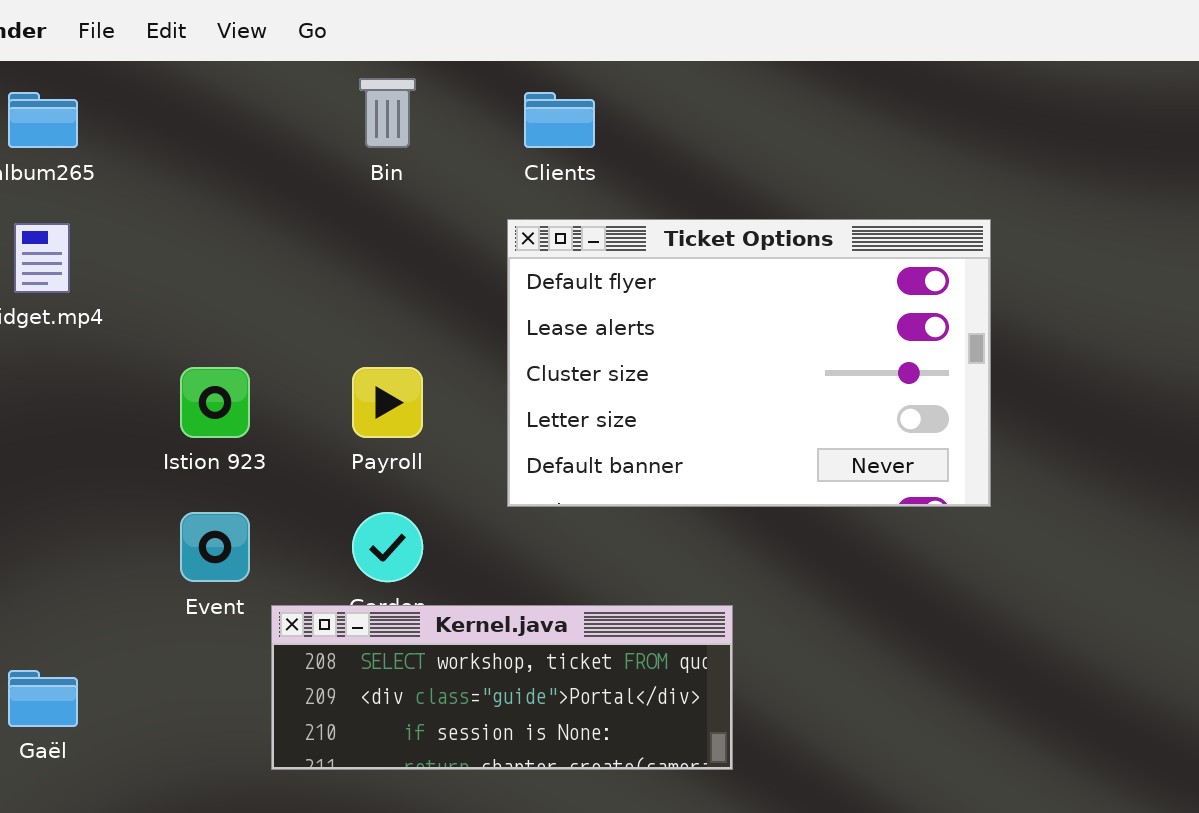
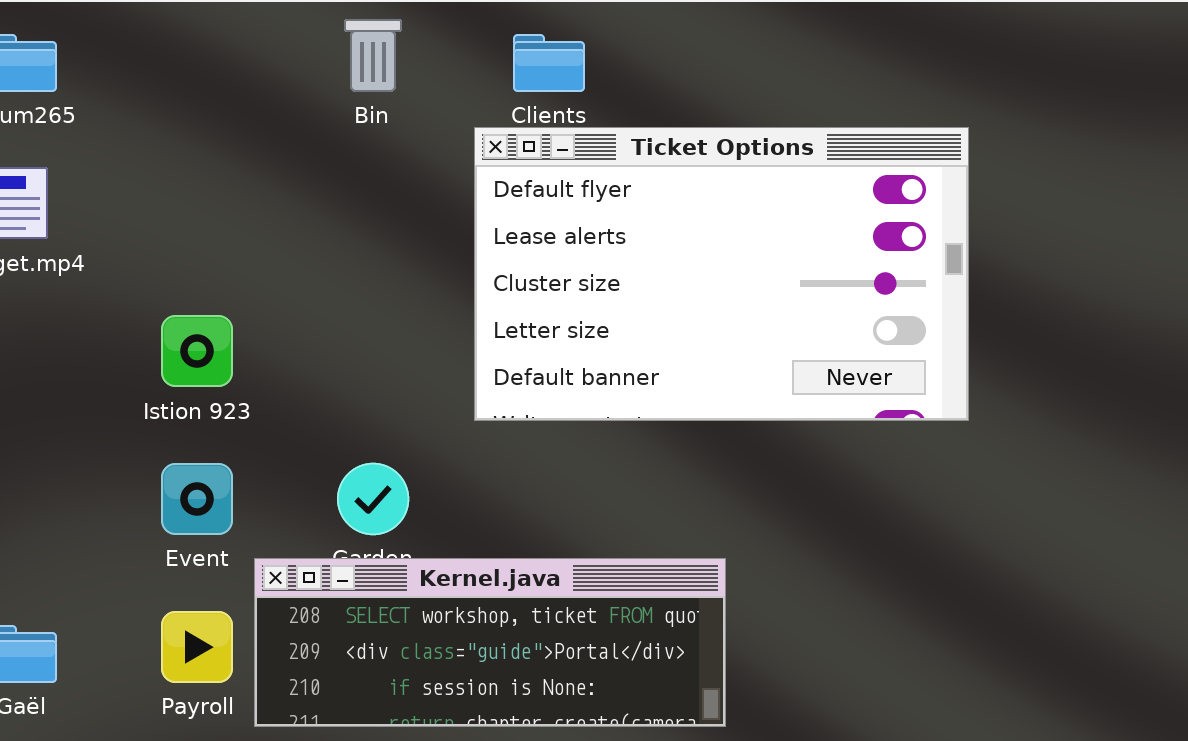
Ticket Options: [507,219,991,507] -> [474,127,969,421], moved
Payroll: [352,367,423,438] -> [161,611,233,683], moved

